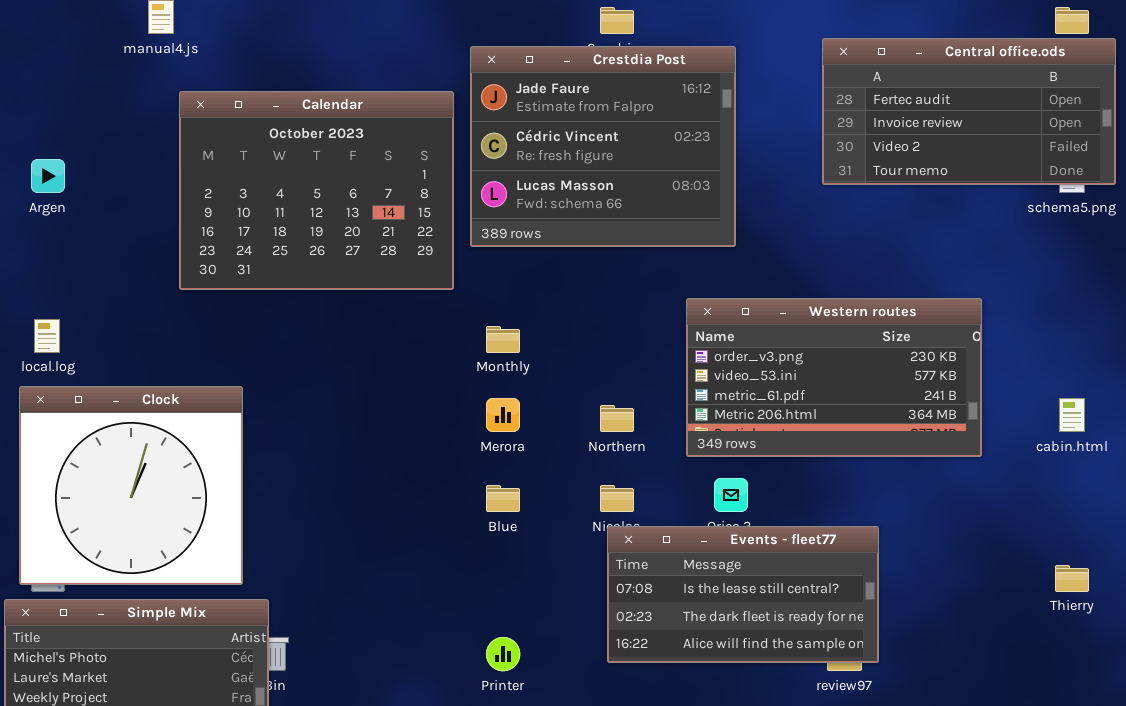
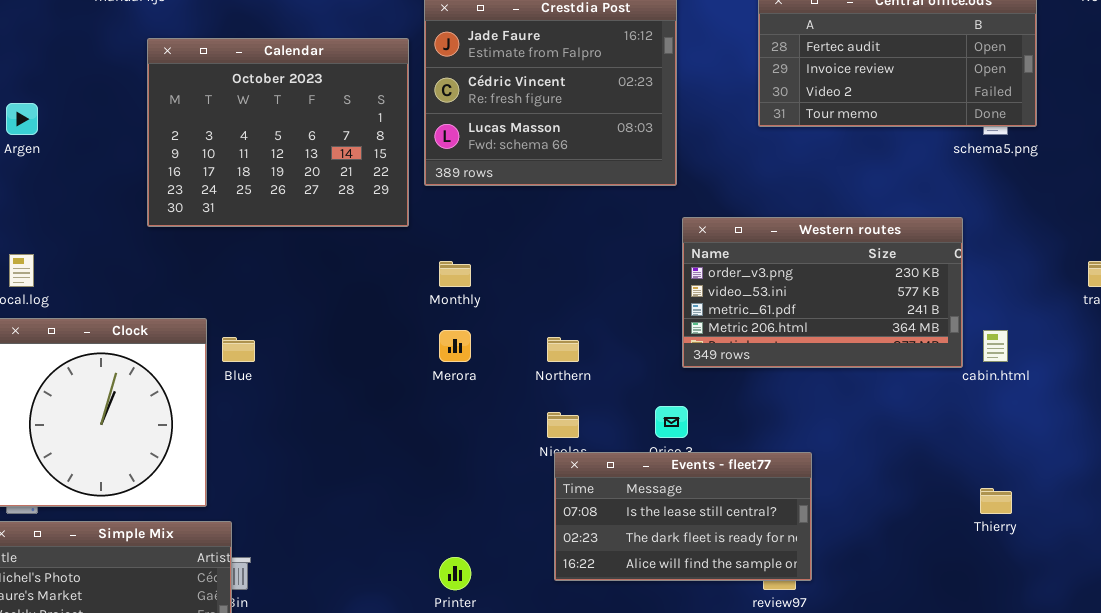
Western routes: [686,298,982,457] -> [682,217,963,368], moved
Blue: [486,485,520,512] -> [222,337,255,362], moved

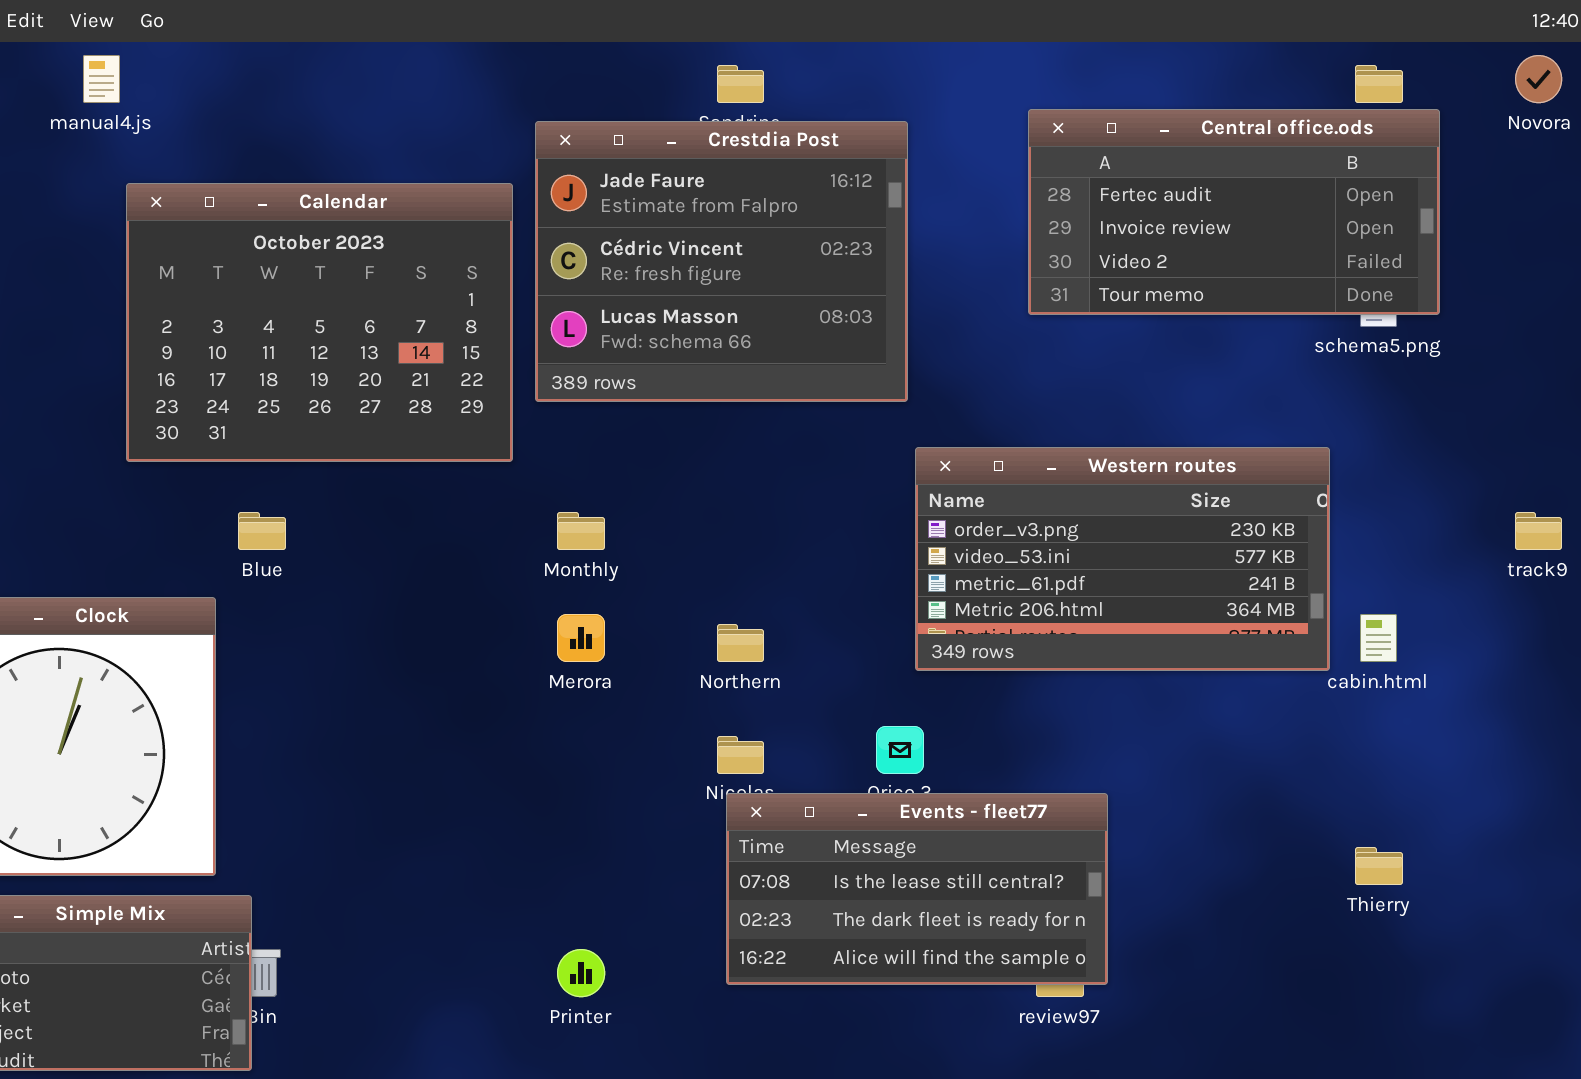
Blue: [222,337,255,362] -> [238,512,286,550], moved

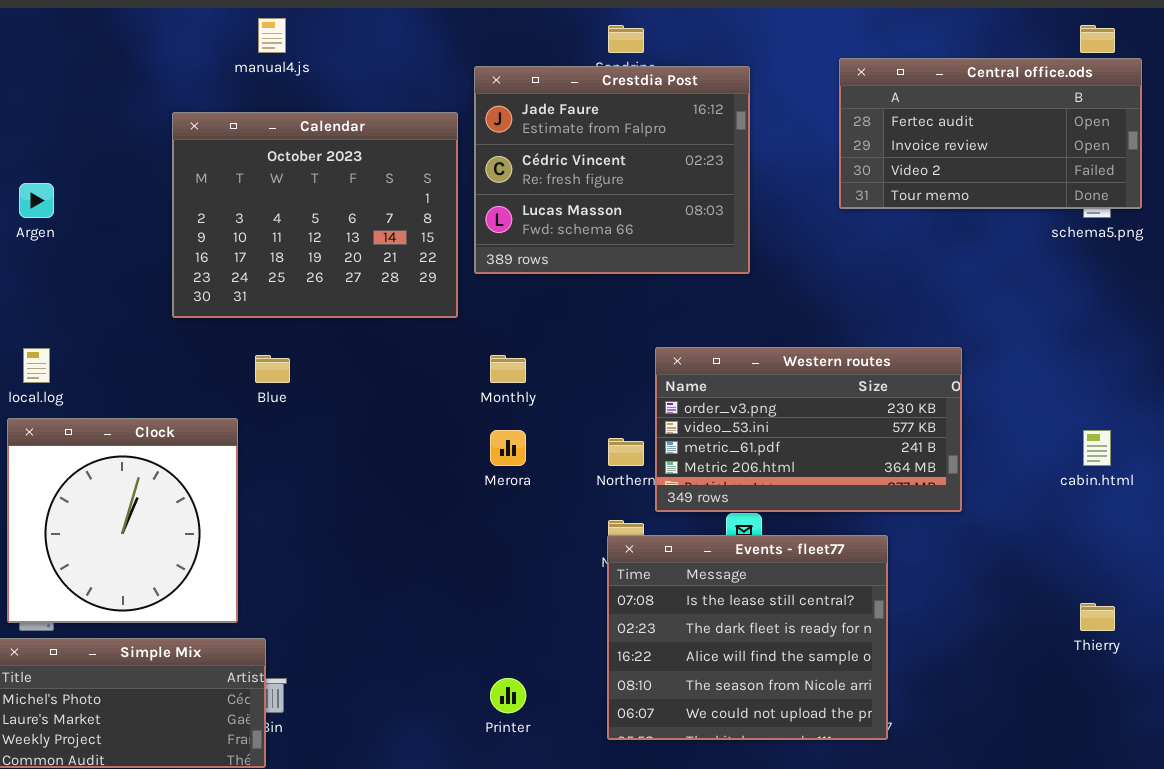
manual4.js: [83,55,120,103] -> [258,18,286,53], moved
Western routes: [915,447,1330,671] -> [655,347,962,512], moved
Events - fleet77: [726,793,1108,985] -> [607,535,888,740], moved, resized

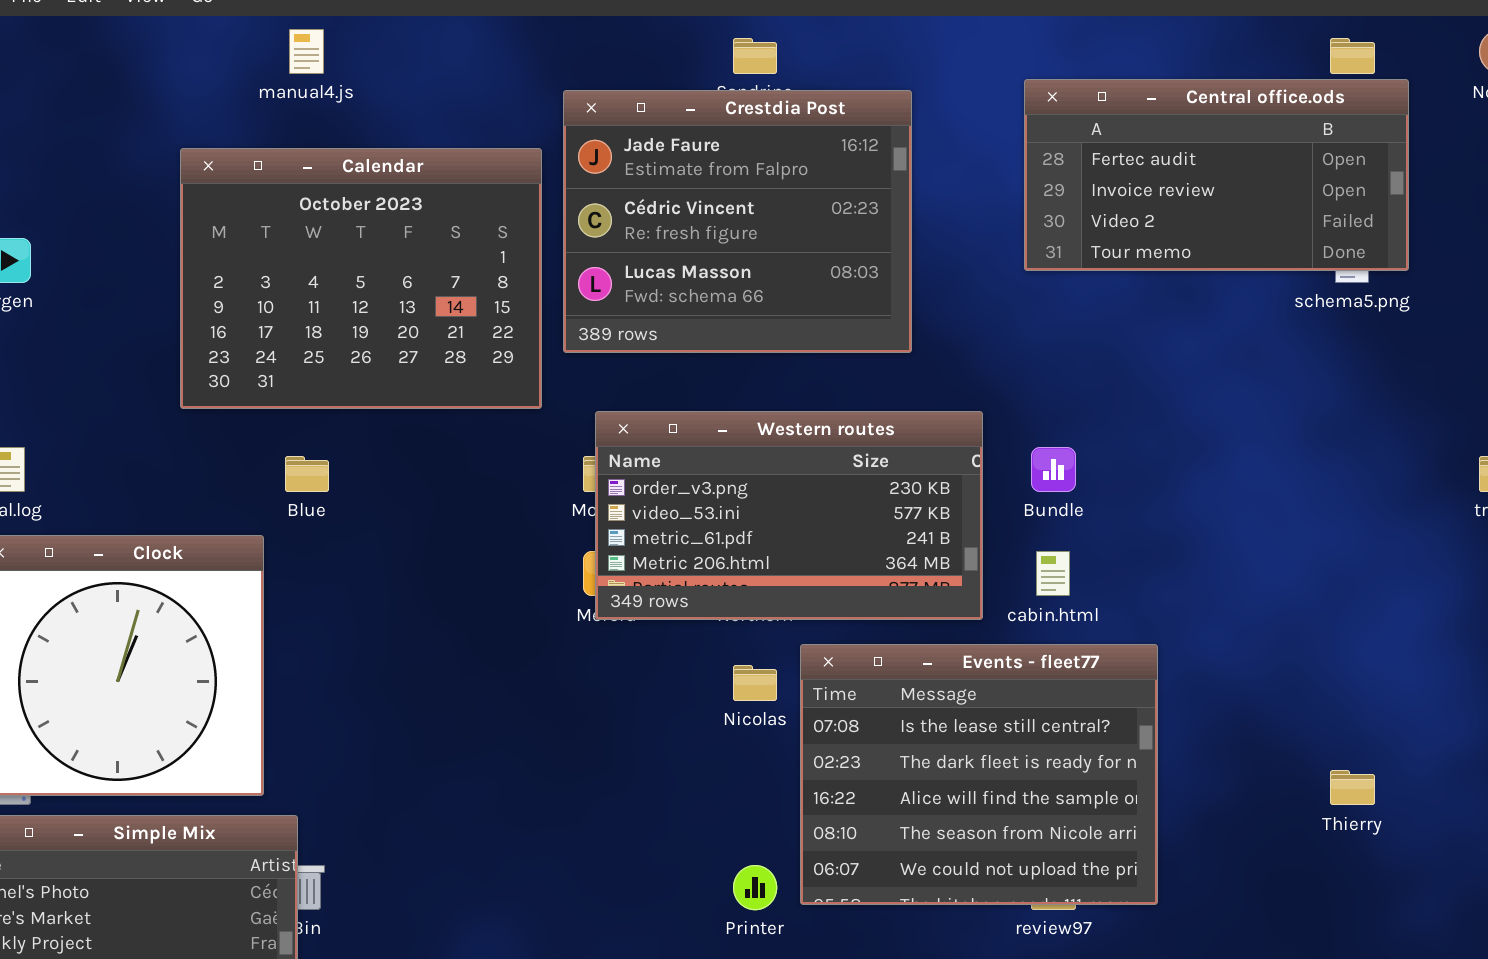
Western routes: [655,347,962,512] -> [595,411,983,620], moved
cabin.html: [1083,430,1111,466] -> [1036,551,1070,596], moved
Events - fleet77: [607,535,888,740] -> [800,644,1158,905], moved
Printer: [490,678,526,713] -> [733,865,777,910], moved

